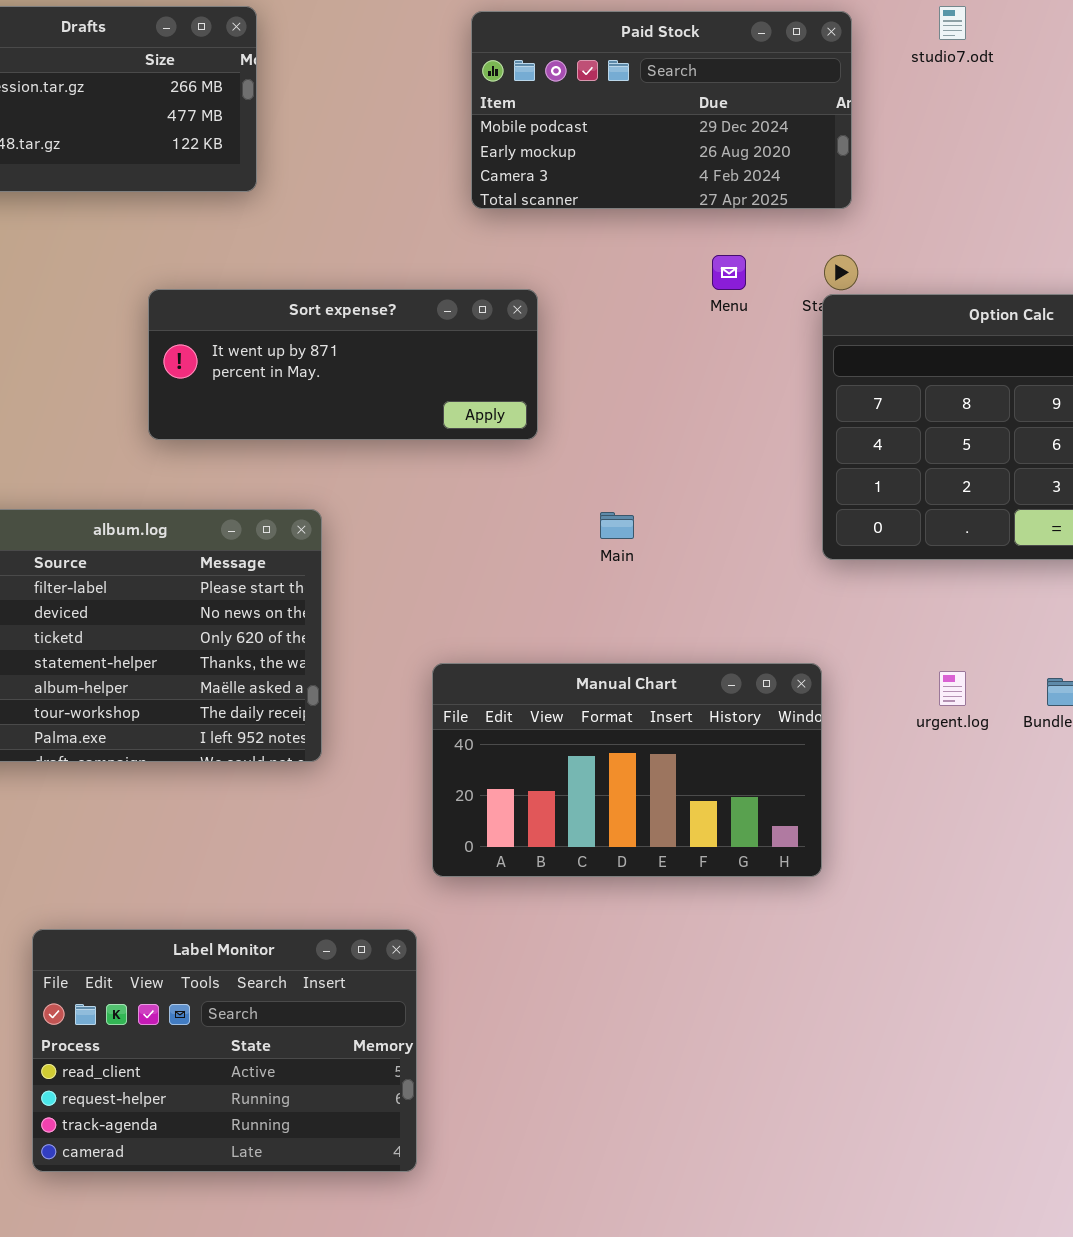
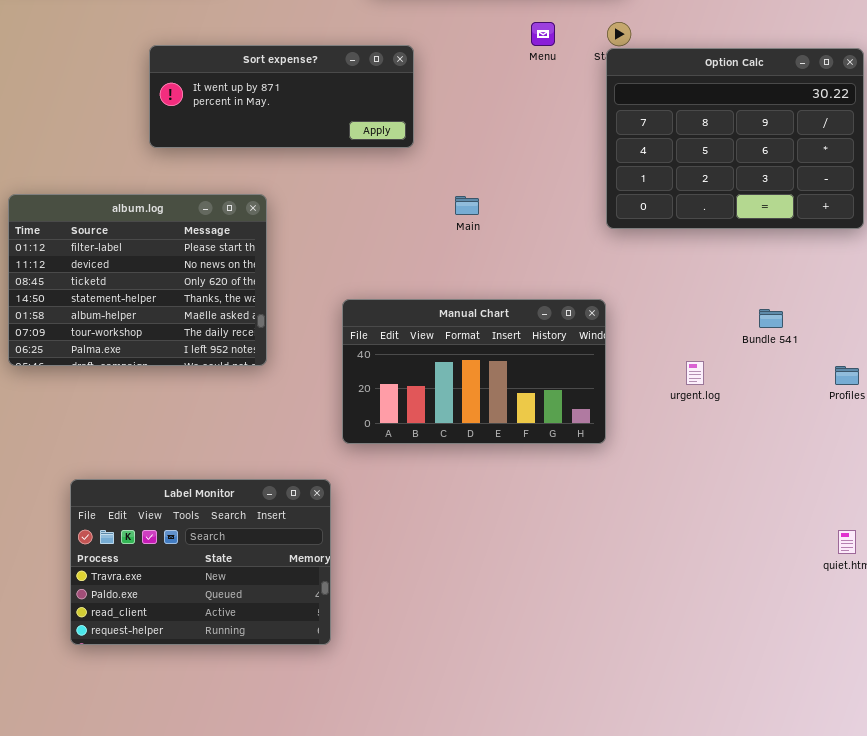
urgent.log: [939,671,966,706] -> [686,361,704,385], moved
Label Monitor: [32,929,417,1172] -> [70,479,331,645], scrolled up 2 rows

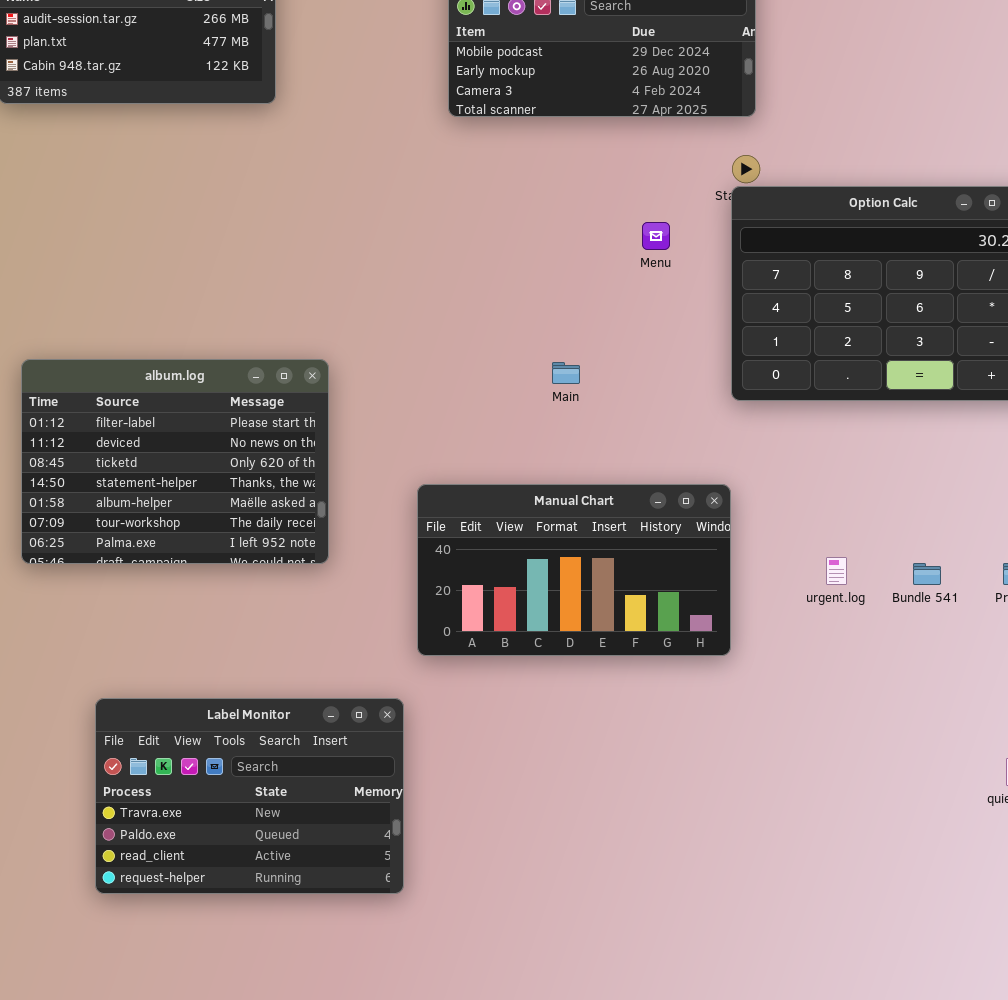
Menu: [531,22,555,46] -> [642,222,670,250], moved
Sort expense?: [149,45,414,148] -> none, closed
Bundle 541: [759,309,783,328] -> [913,563,941,585], moved

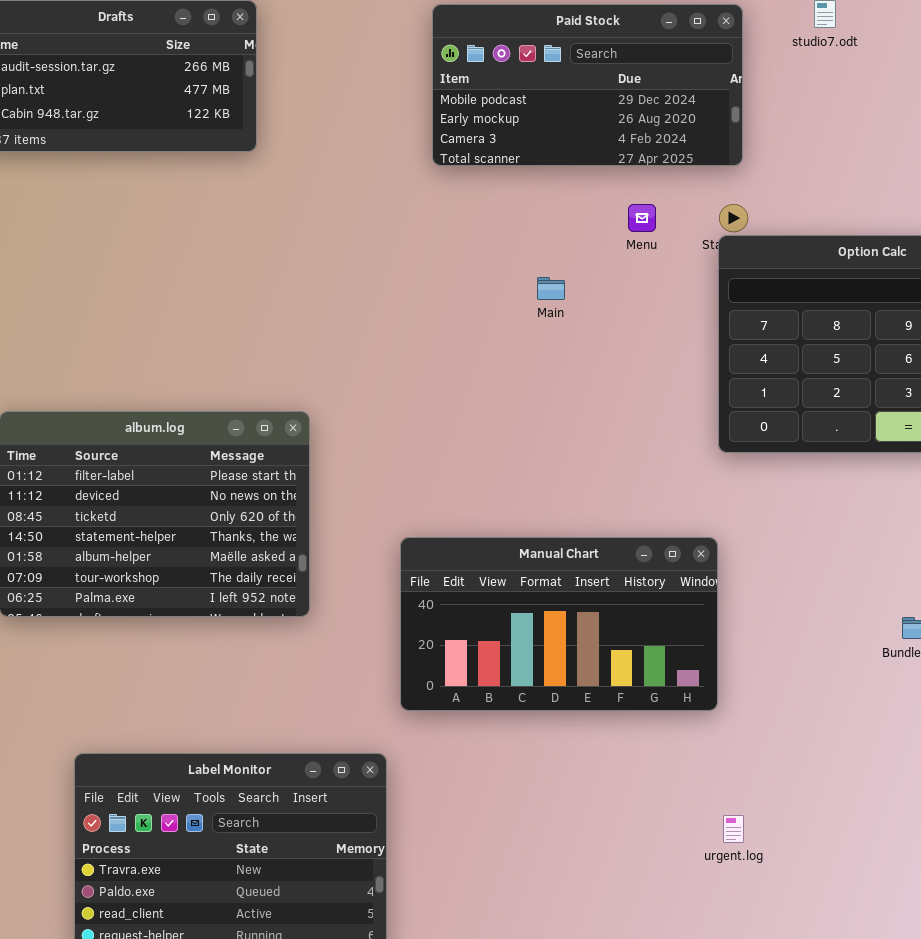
Menu: [642,222,670,250] -> [628,204,656,232], moved
Main: [552,362,580,384] -> [537,277,565,300], moved
urgent.log: [826,557,847,585] -> [723,815,744,843], moved

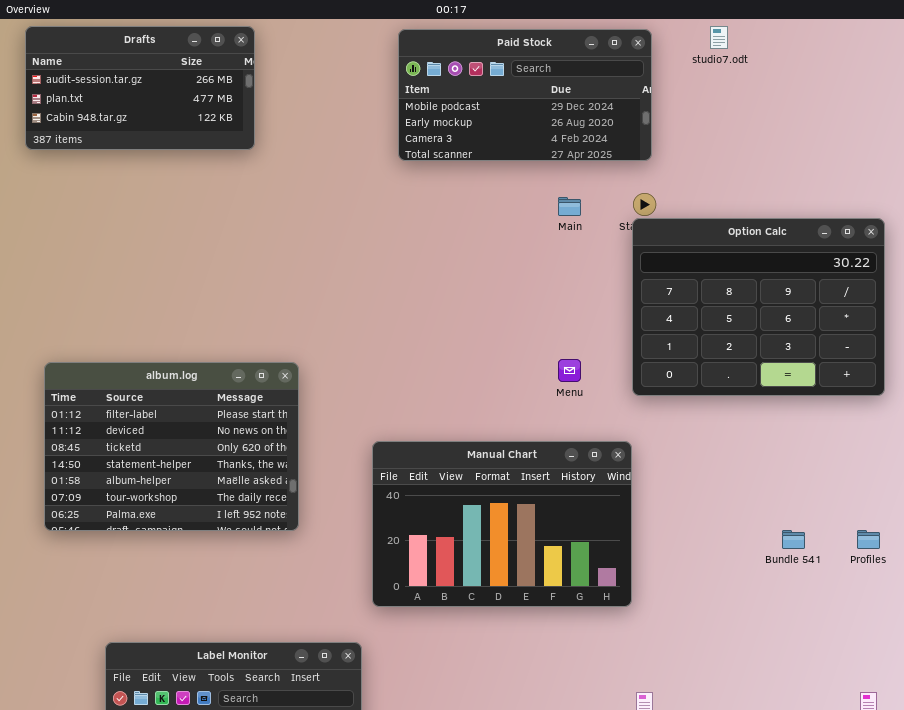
Menu: [628,204,656,232] -> [558,359,581,382], moved
Main: [537,277,565,300] -> [558,197,581,216], moved
Manual Chart: [400,537,718,711] -> [372,441,632,607], resized

